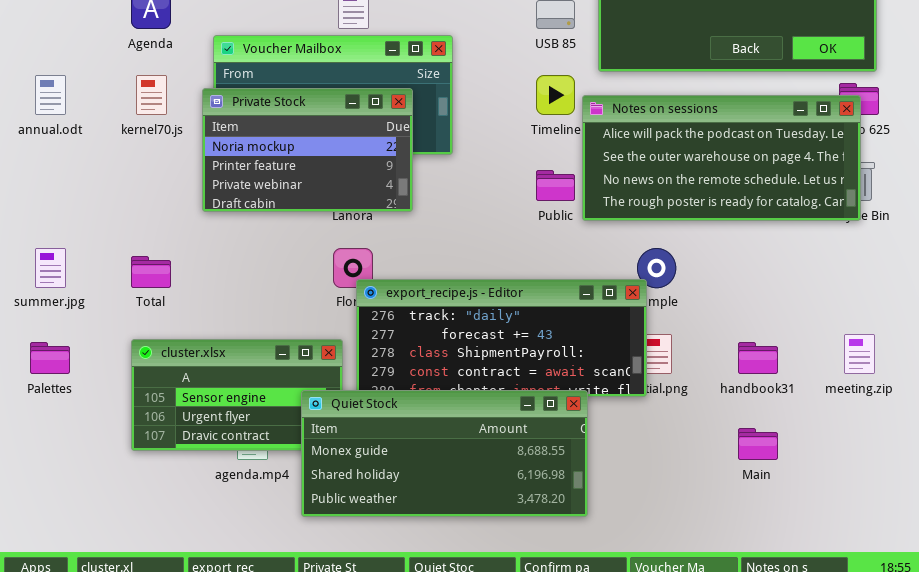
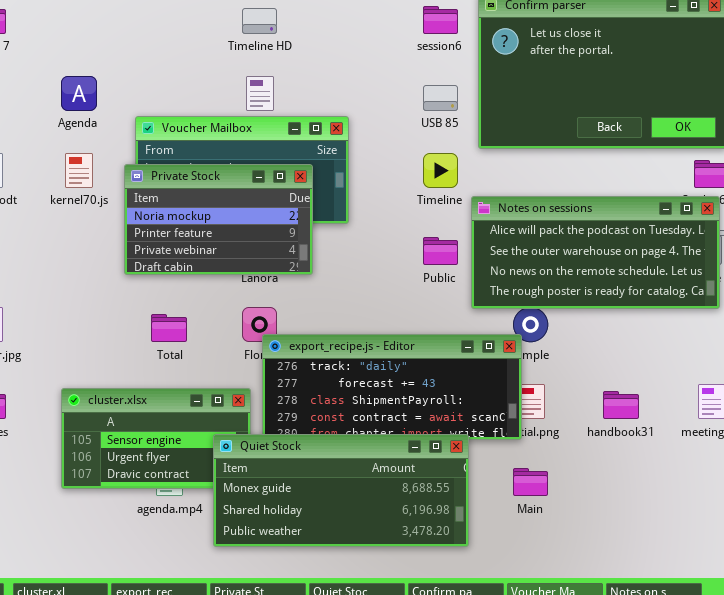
Notes on sessions: [582,95,861,221] -> [471,196,720,309], moved
Total: [131,256,171,288] -> [151,314,187,342], moved
Main: [738,428,778,460] -> [513,468,548,496], moved

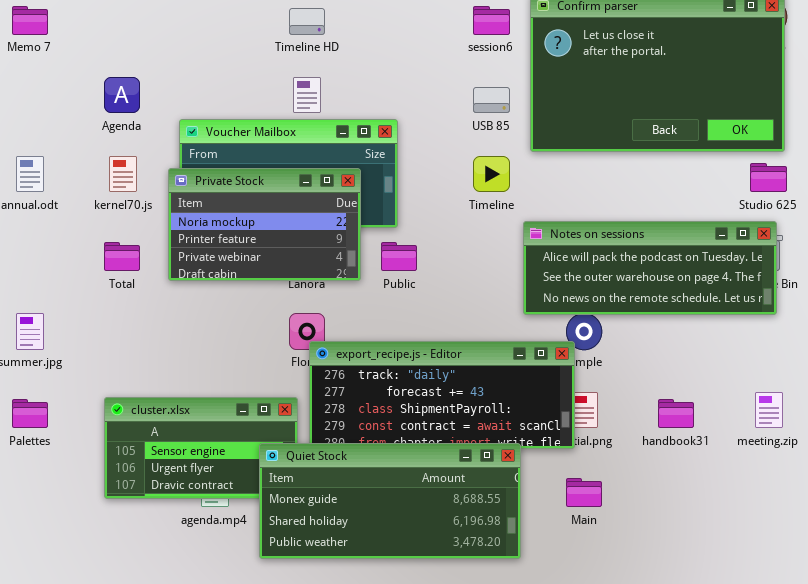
Notes on sessions: [471,196,720,309] -> [523,221,777,315], resized
Public: [423,237,458,265] -> [381,242,417,271], moved
Total: [151,314,187,342] -> [104,242,140,271], moved

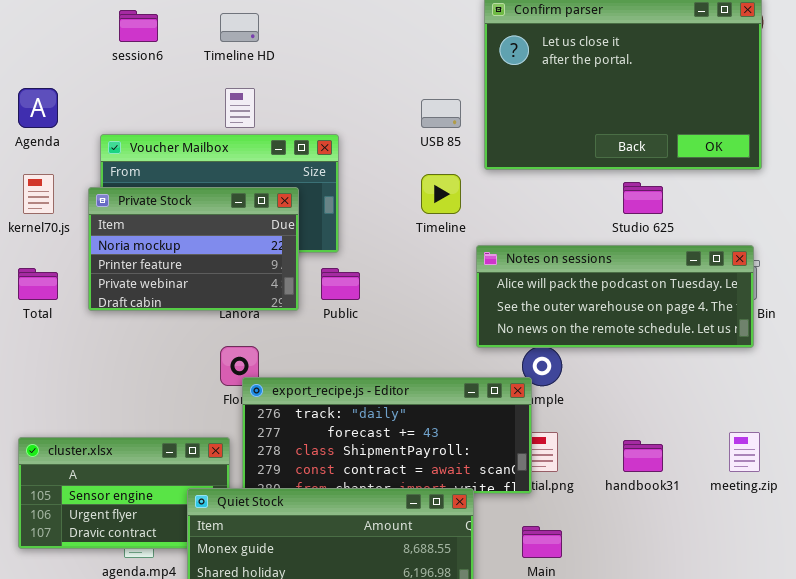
session6: [473,6,510,35] -> [119,10,158,42], moved
Studio 625: [750,163,787,192] -> [623,182,663,214], moved

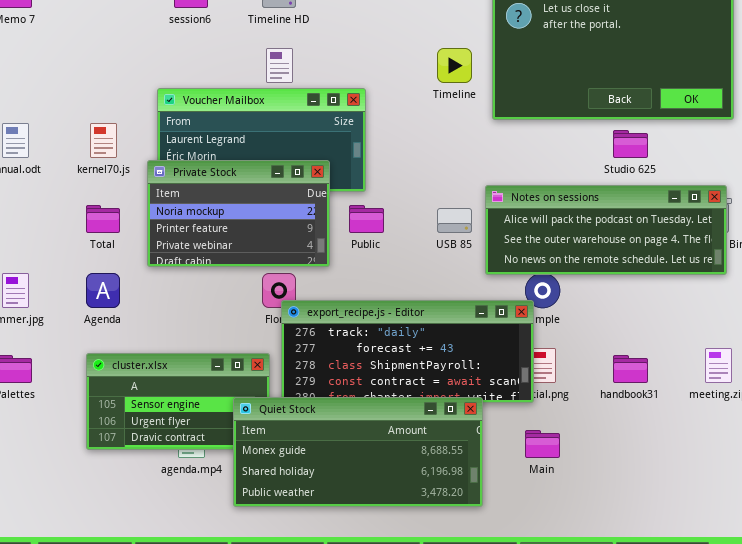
Agenda: [18,88,58,128] -> [86,273,120,308], moved
USB 85: [421,99,461,128] -> [437,208,472,233], moved
Timeline: [421,174,461,214] -> [437,48,472,83], moved
Private Stock: [88,187,299,311] -> [147,160,330,267], moved

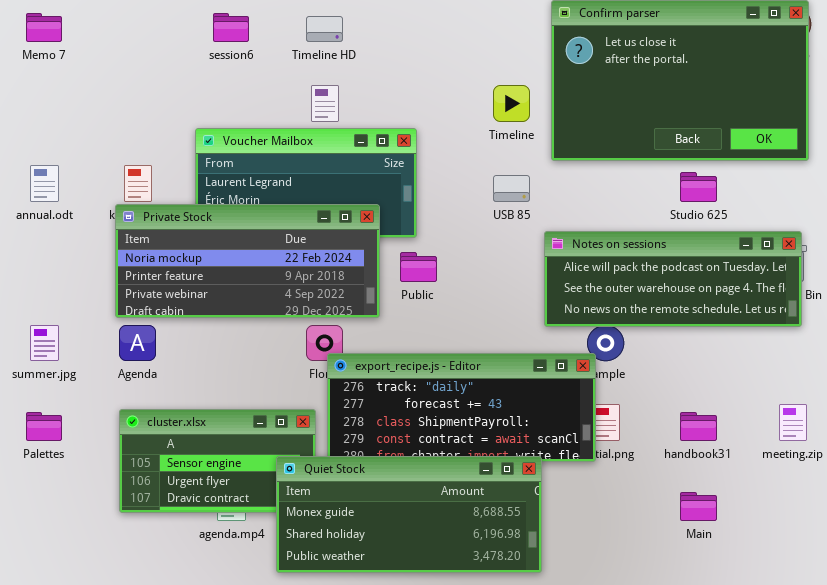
Private Stock: [147,160,330,267] -> [115,204,380,318], resized
USB 85: [437,208,472,233] -> [493,175,530,202], moved
Main: [525,430,560,458] -> [680,492,717,521], moved

